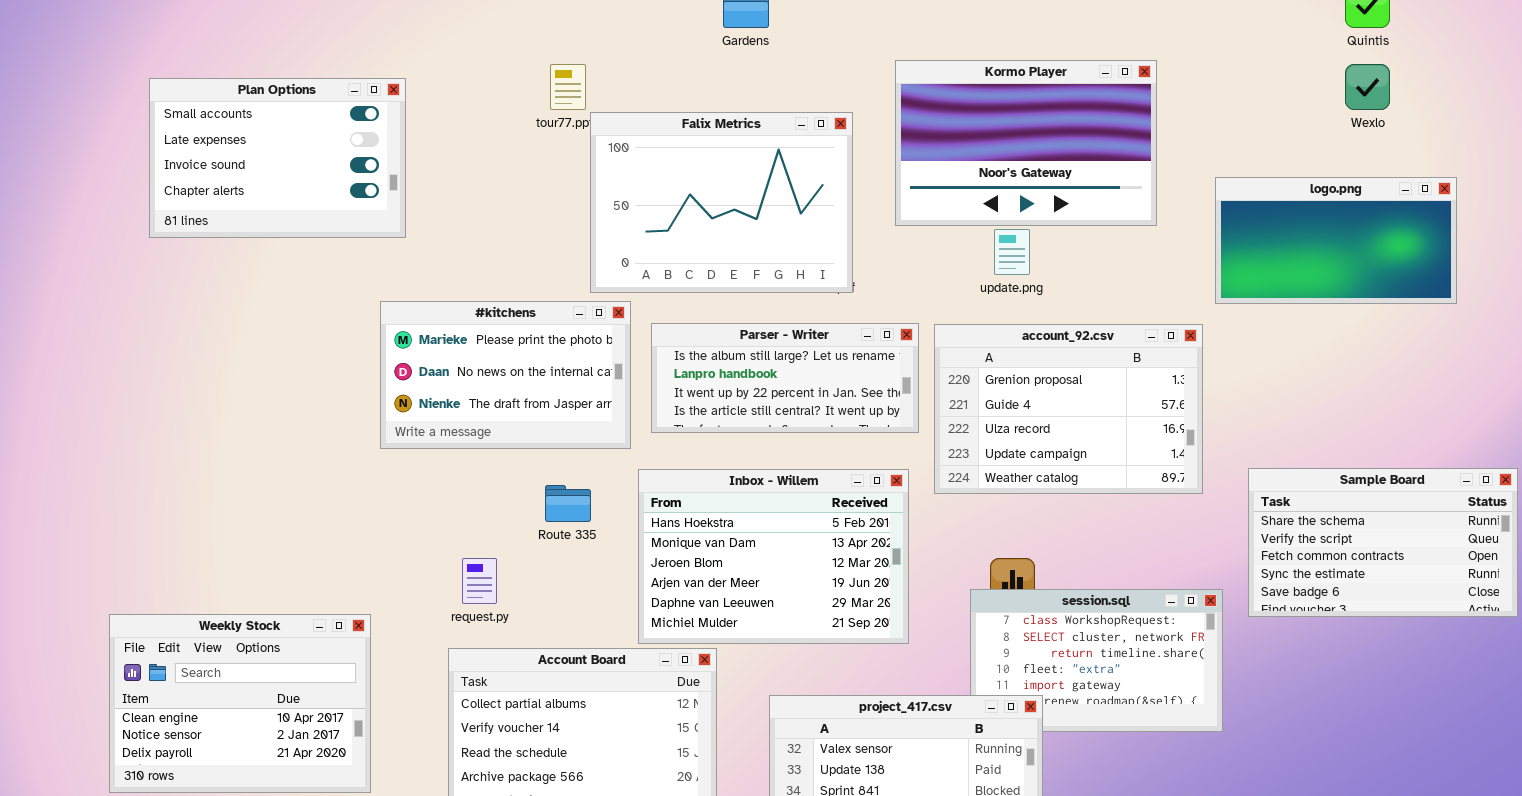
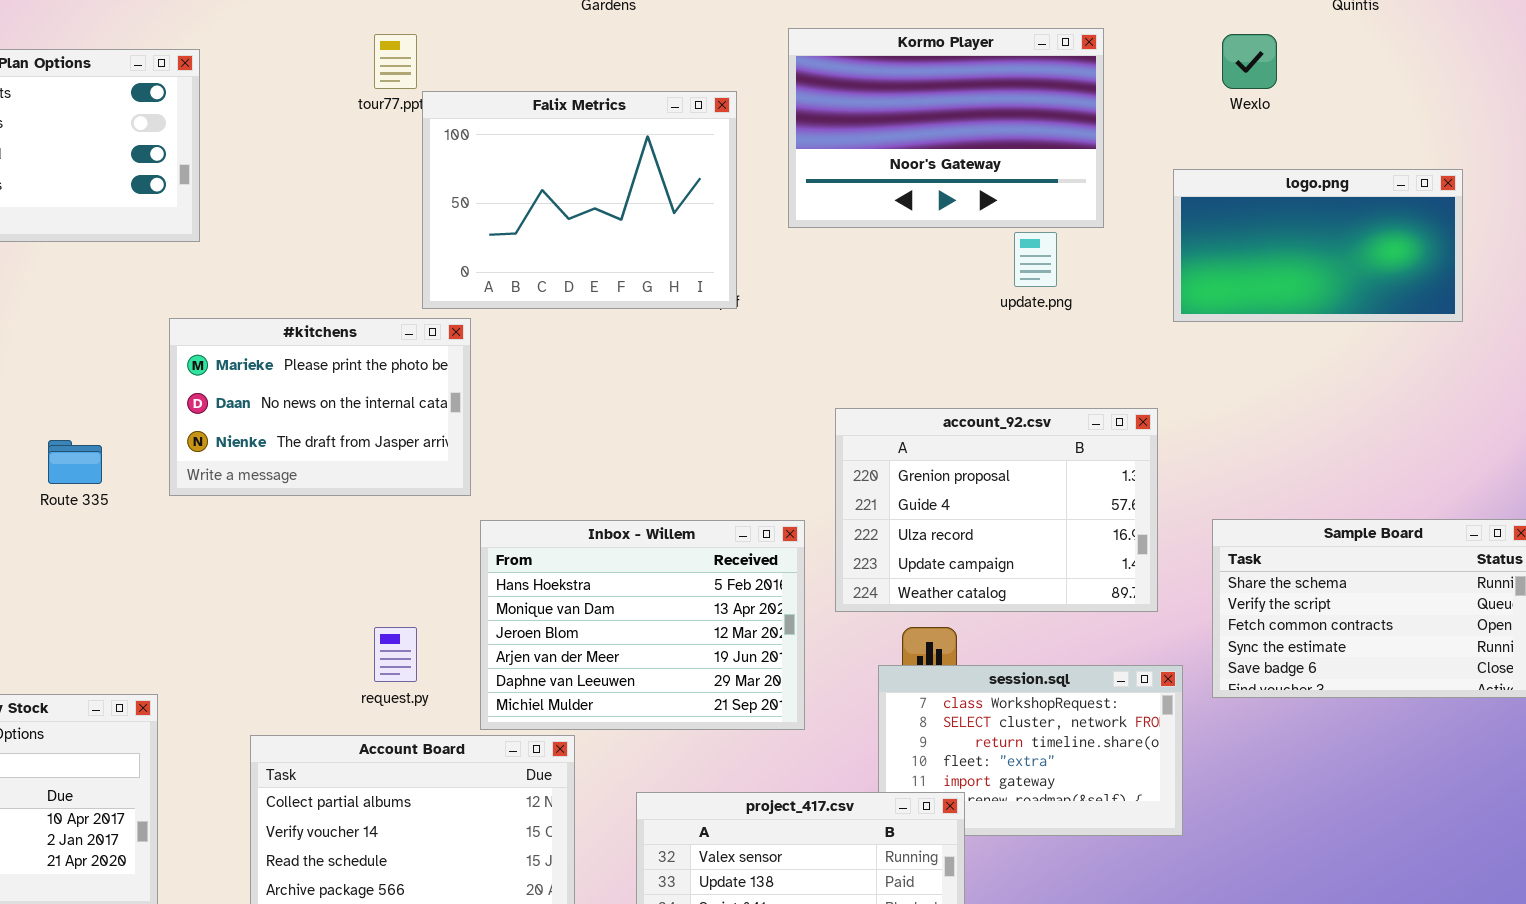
Wexlo: [1345,64,1390,110] -> [1222,34,1277,89], moved
update.png: [994,229,1030,275] -> [1014,232,1057,287], moved
Parser - Writer: [651,323,919,433] -> none, closed
account_92.csv: [934,324,1203,494] -> [835,408,1158,612], moved
Route 335: [545,485,591,522] -> [48,440,102,484], moved
request.py: [462,558,497,604] -> [374,627,417,682], moved

